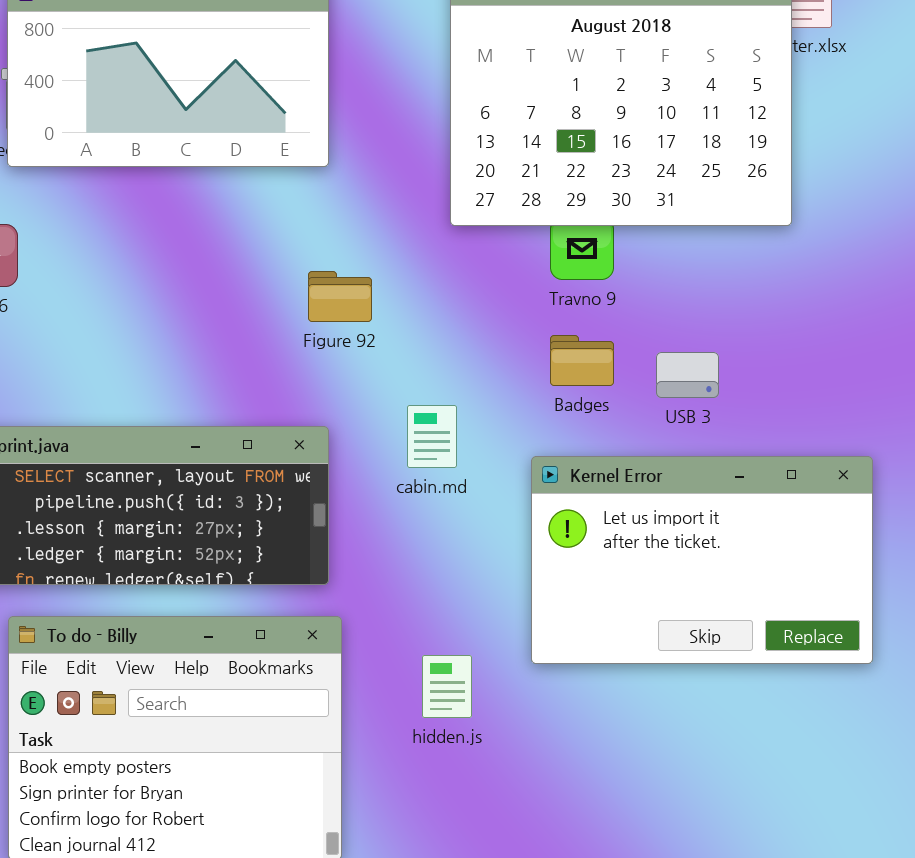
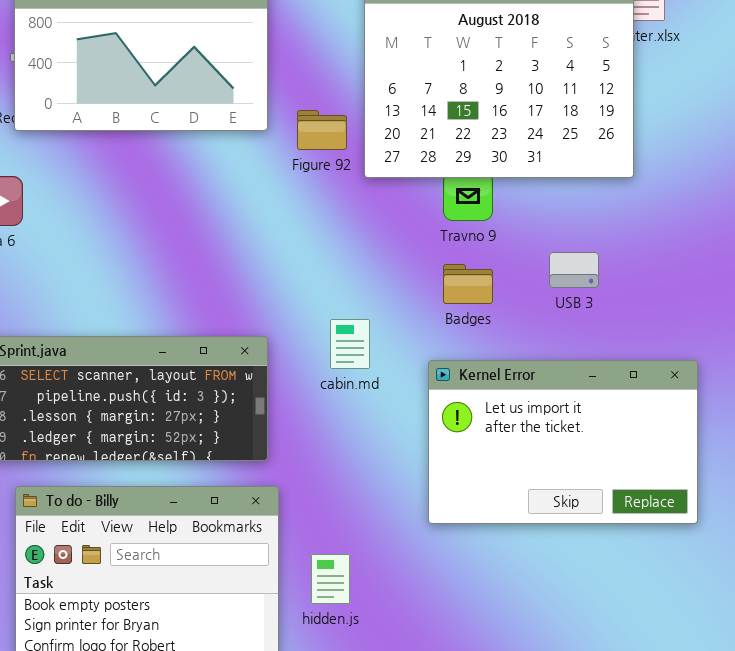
Figure 92: [308,271,372,322] -> [297,110,347,150], moved
USB 3: [656,352,719,398] -> [549,252,599,288], moved
hidden.js: [422,655,472,718] -> [311,554,350,604], moved

